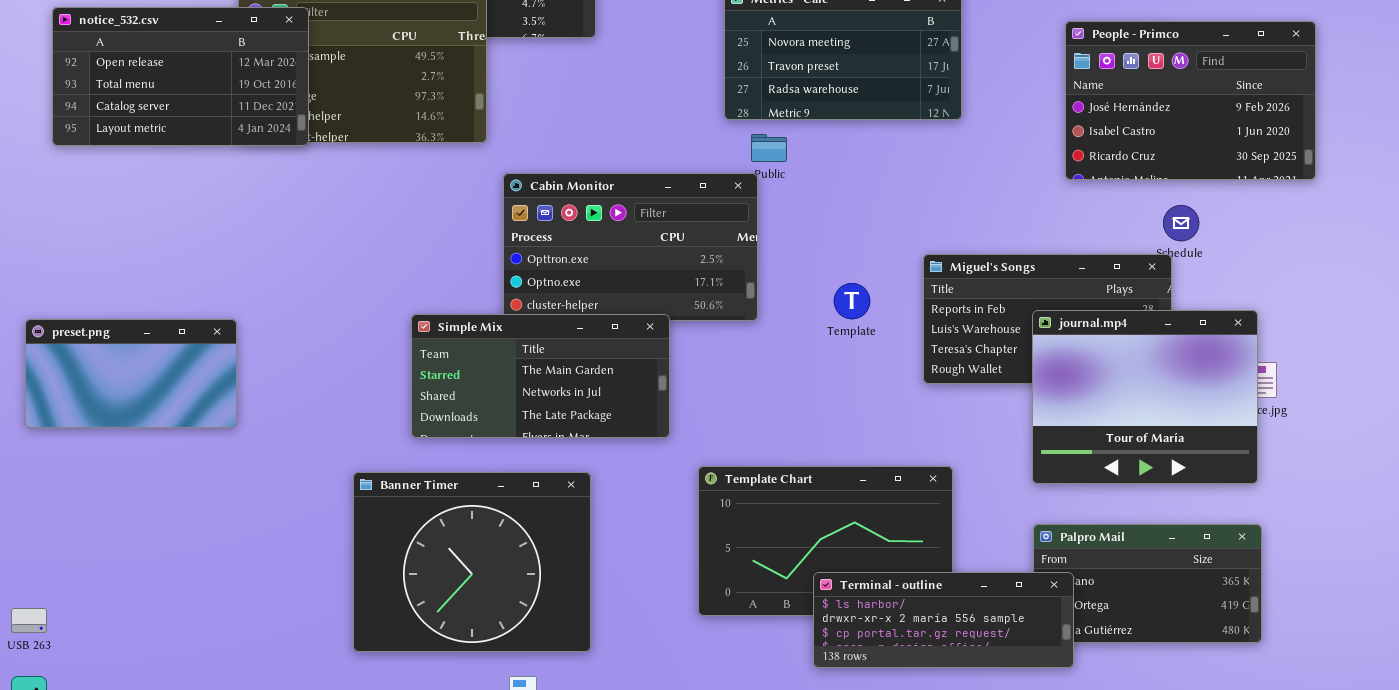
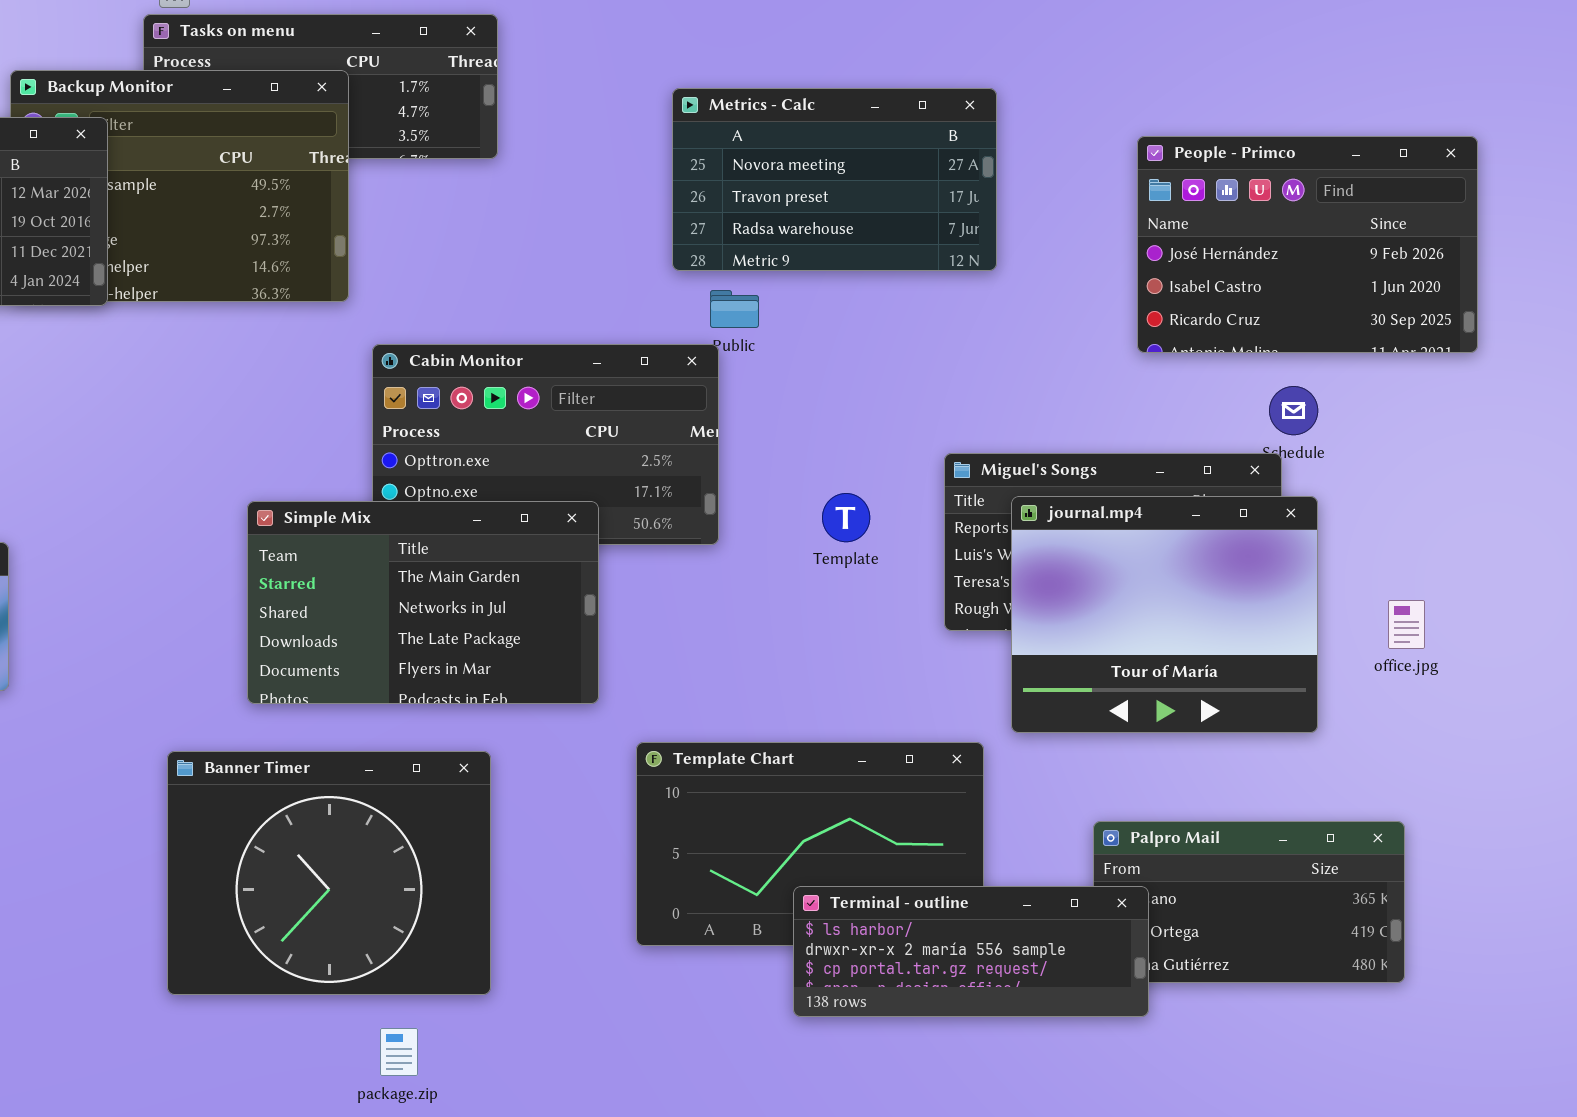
journal.mp4: [1032,310,1258,484] -> [1011,496,1318,733], moved
Simple Mix: [411,314,670,438] -> [247,501,599,704], resized

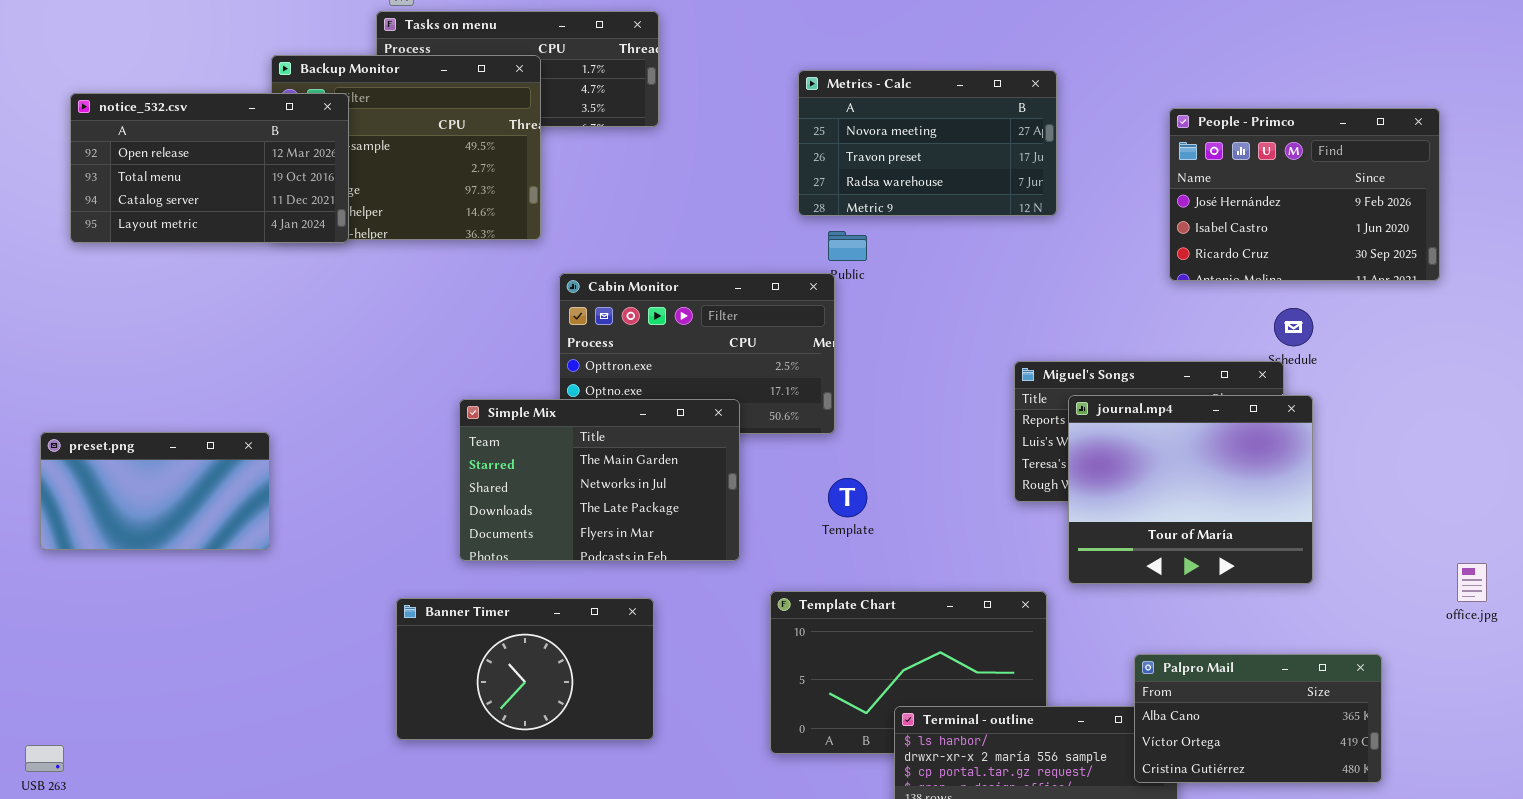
Template: [822,493,870,542] -> [828,478,867,517], moved
office.jpg: [1388,600,1425,649] -> [1457,563,1487,602], moved
Banner Timer: [167,751,491,995] -> [396,598,654,740], resized
Palpro Mail: [1093,821,1405,983] -> [1134,654,1382,783], raised

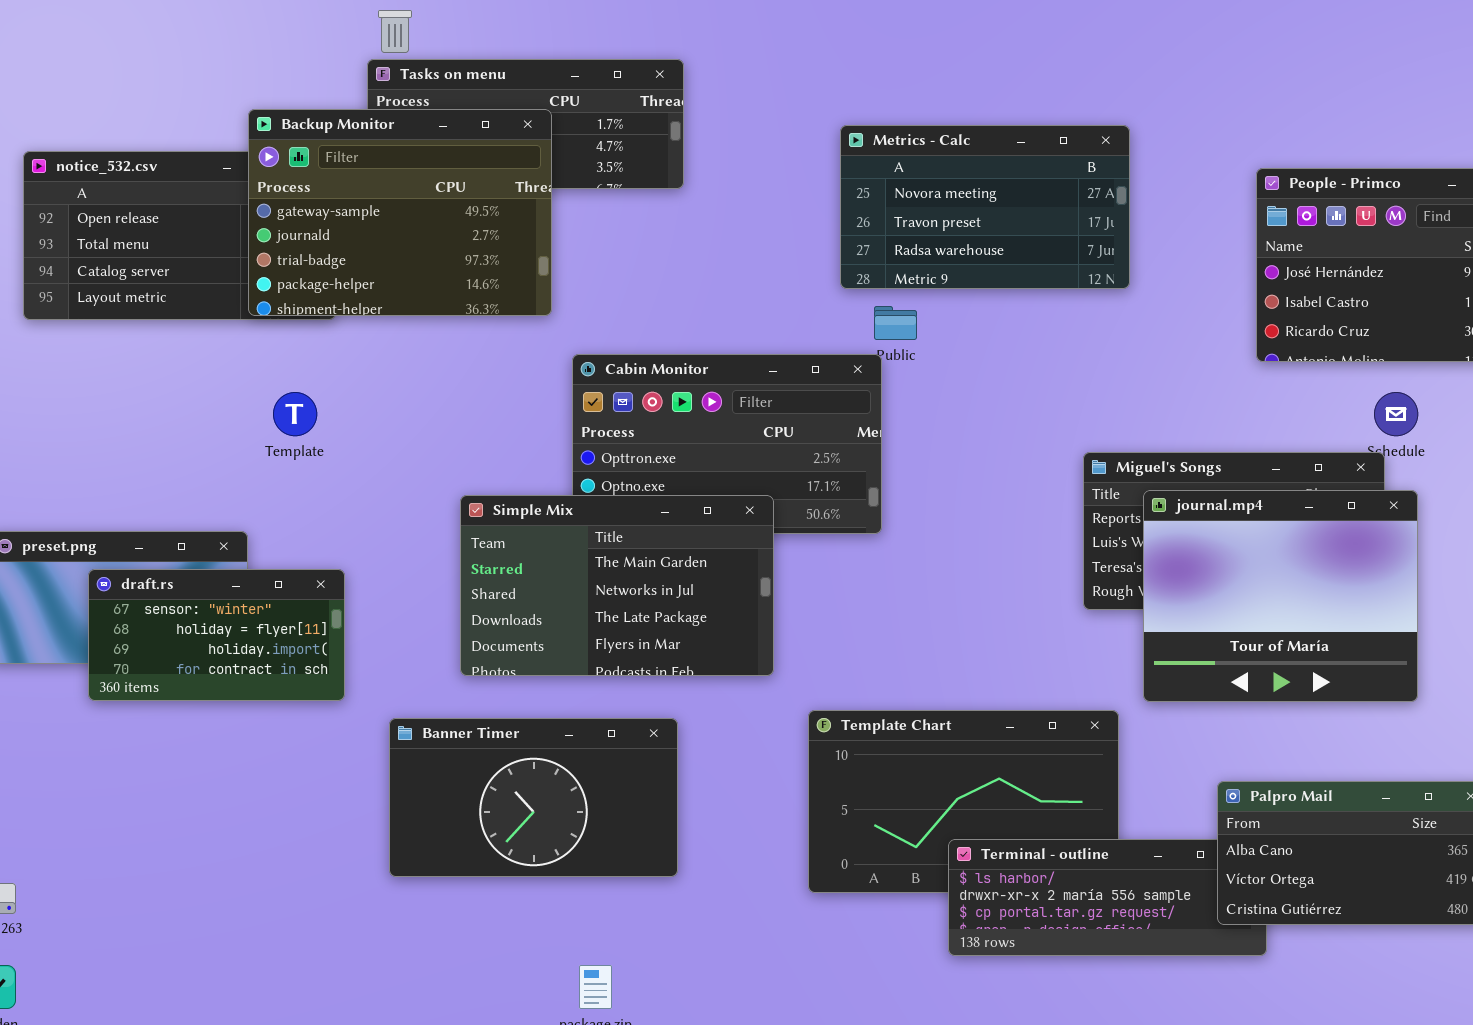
Backup Monitor: [271,55,541,240] -> [248,109,552,316], raised
draft.rs: none -> [88,569,345,701], opened
Template: [828,478,867,517] -> [273,392,317,436], moved

